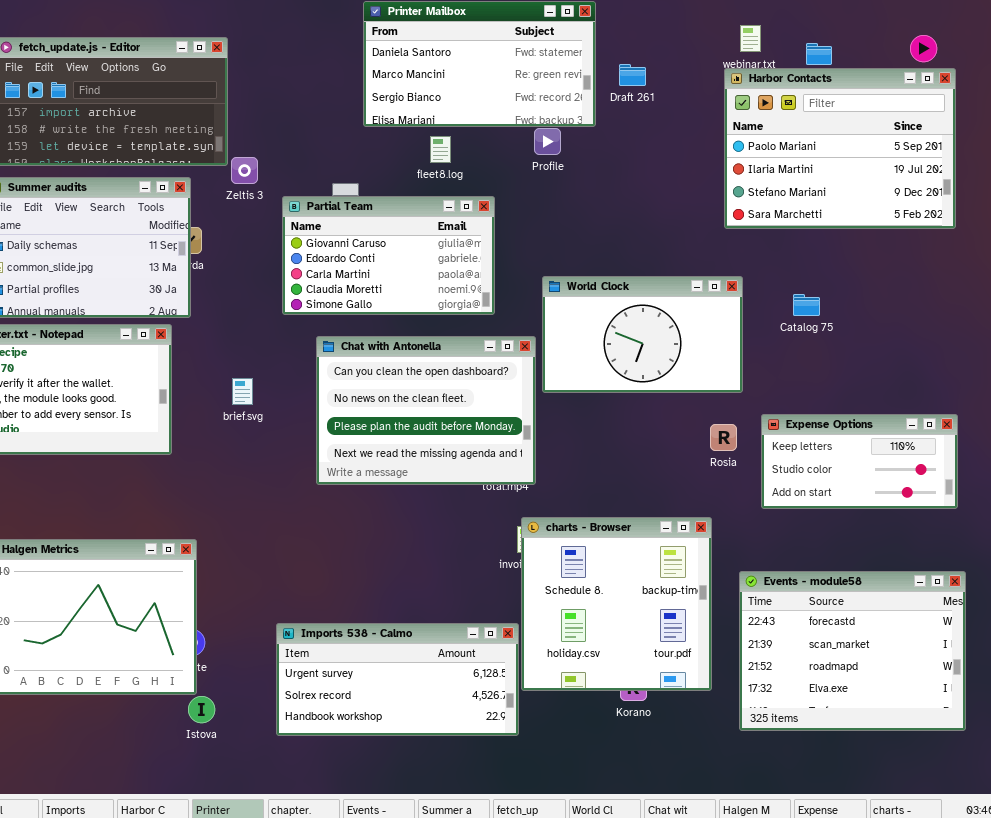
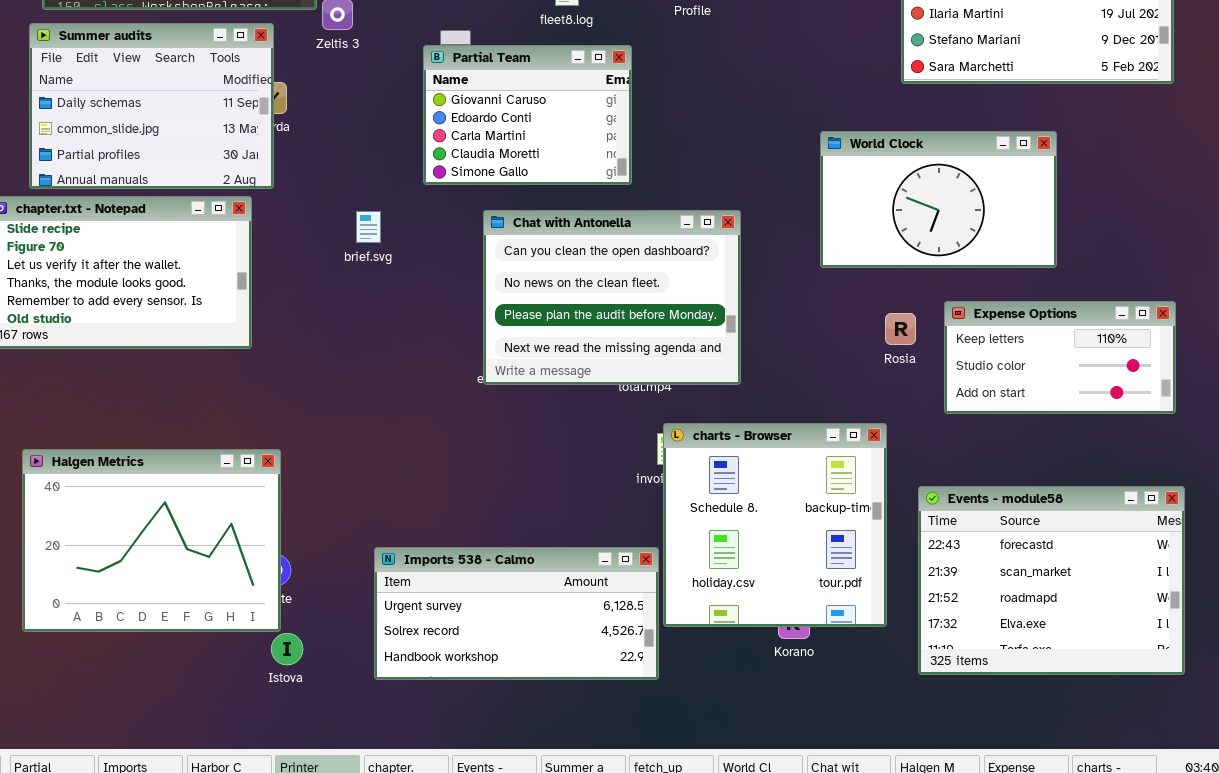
Partial Team: [282,196,495,315] -> [423,45,632,185], resized
World Clock: [542,276,743,393] -> [820,131,1057,268], moved
Chat with Antonella: [316,336,536,485] -> [483,210,741,385], moved
brief.svg: [232,378,253,405] -> [356,211,381,243], moved

